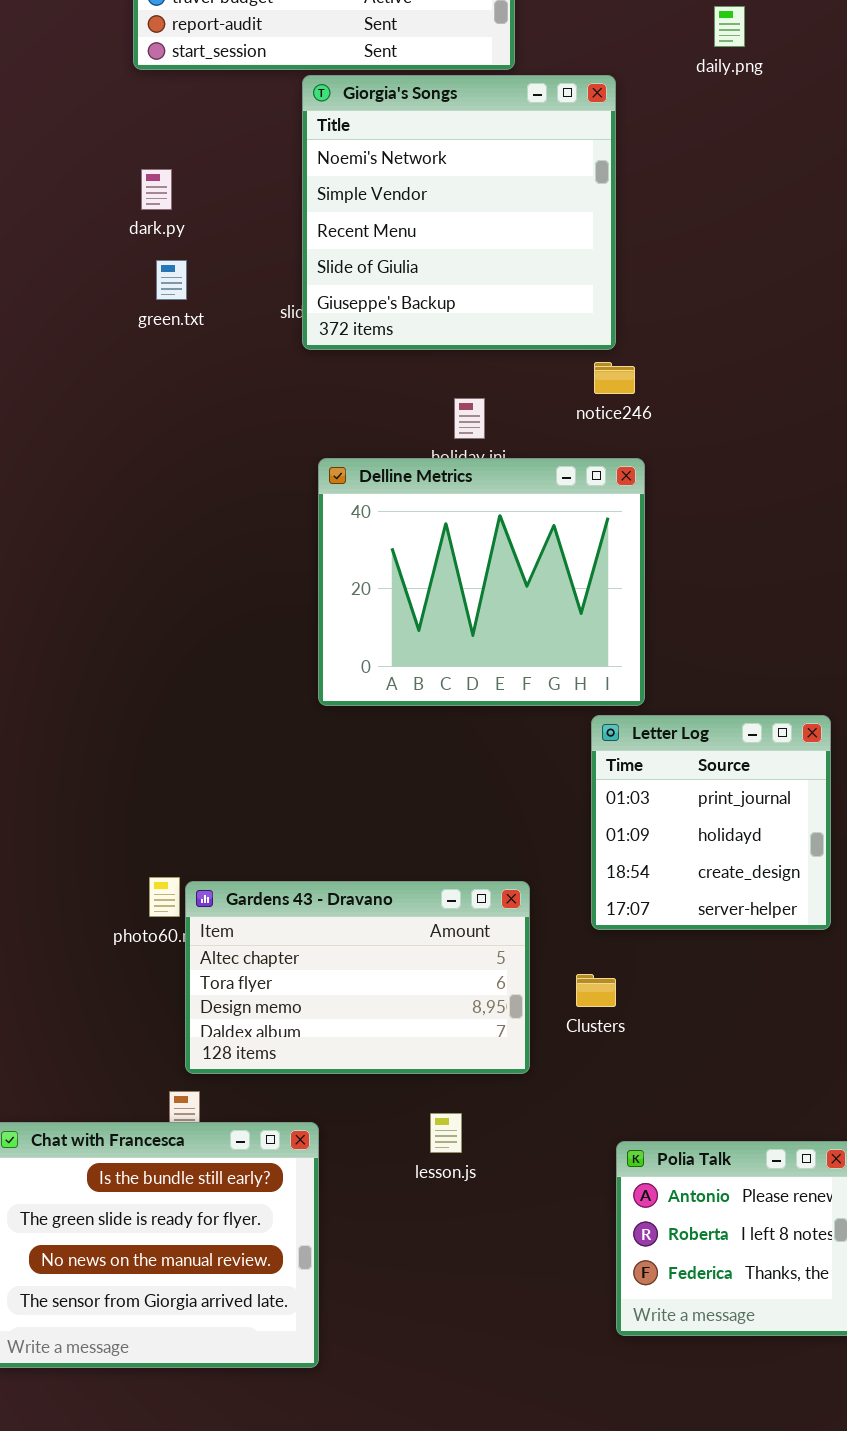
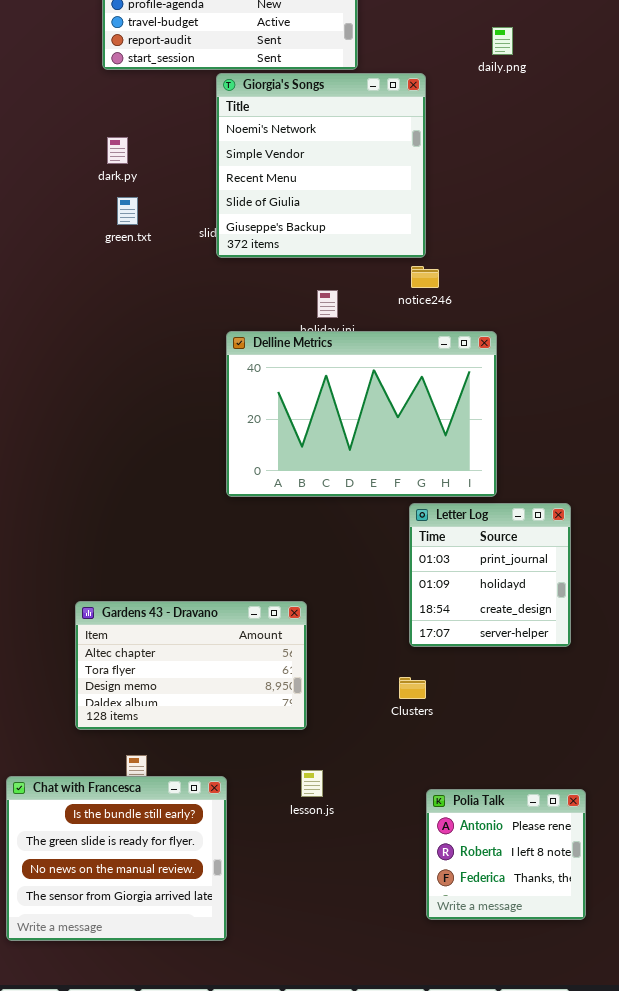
Delline Metrics: [318,458,645,706] -> [226,331,497,497], resized
Gardens 43 - Dravano: [185,881,530,1074] -> [75,601,307,730], moved

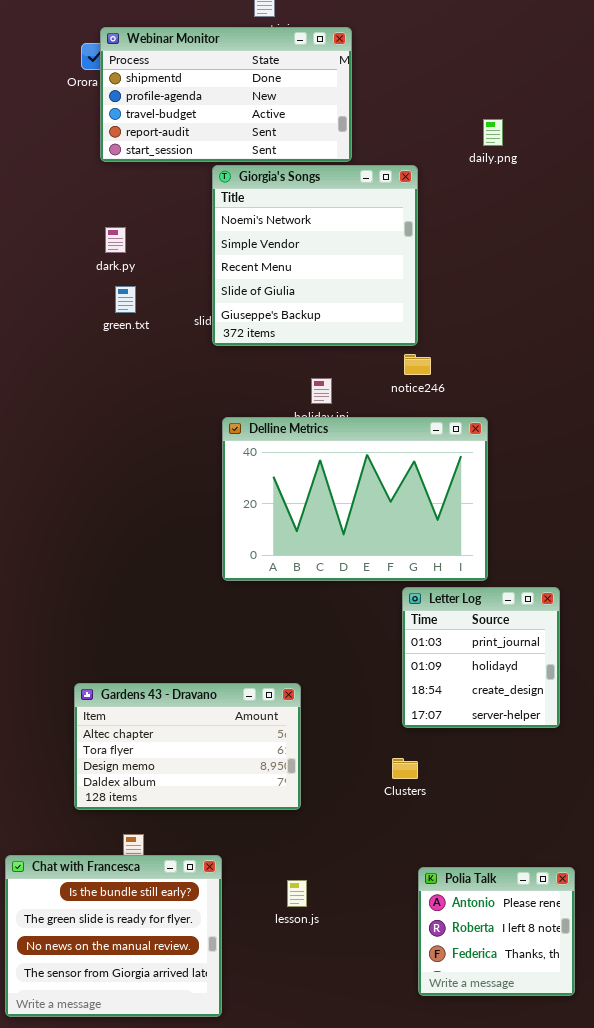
lesson.js: [301,770,323,797] -> [287,880,307,907], moved

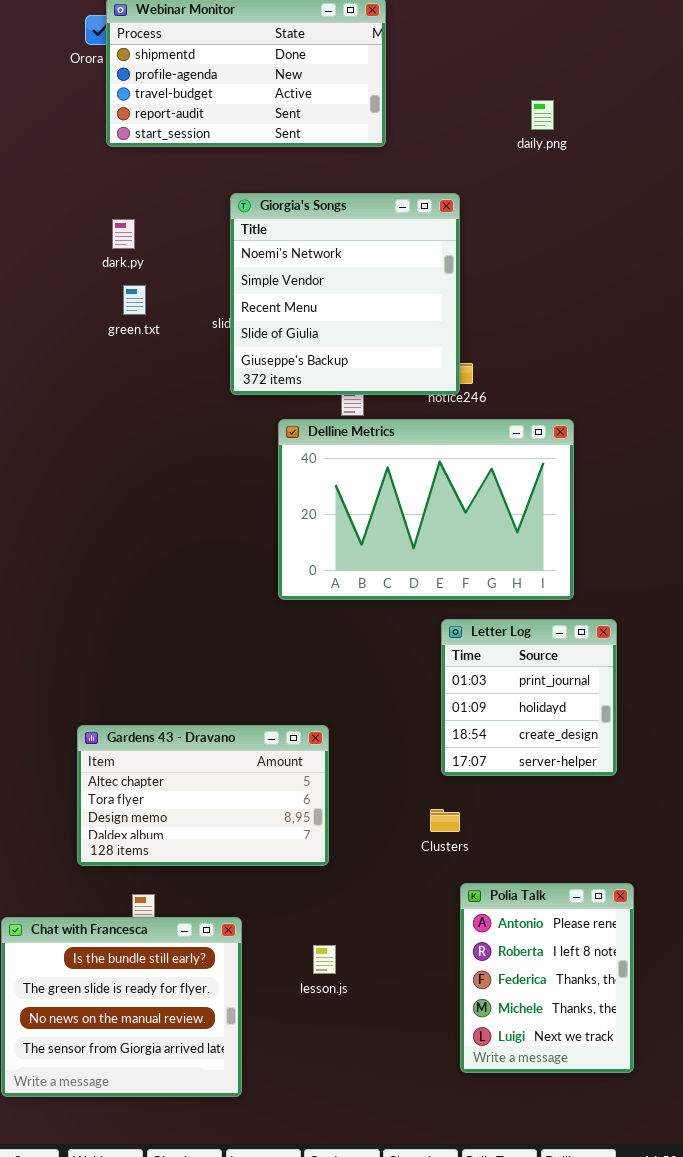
Giorgia's Songs: [212,165,418,346] -> [230,193,460,395], moved
Delline Metrics: [222,417,488,581] -> [278,419,574,600], moved
Polia Talk: [418,867,575,996] -> [460,883,634,1073], resized

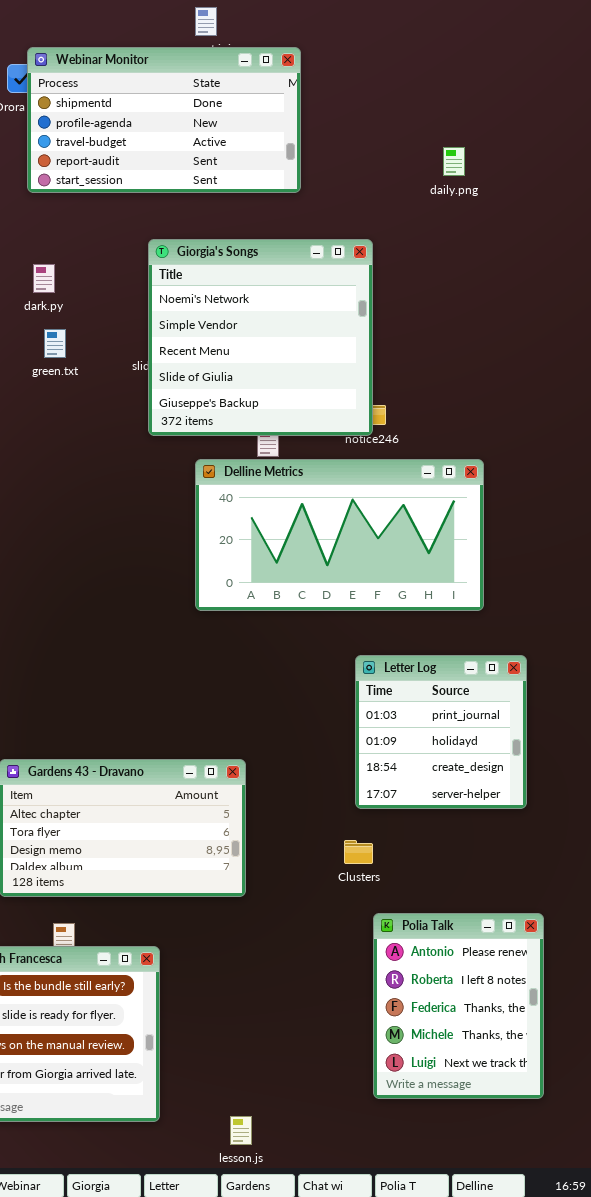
Delline Metrics: [278,419,574,600] -> [195,459,484,611], resized
lesson.js: [313,945,336,974] -> [230,1116,252,1145], moved

